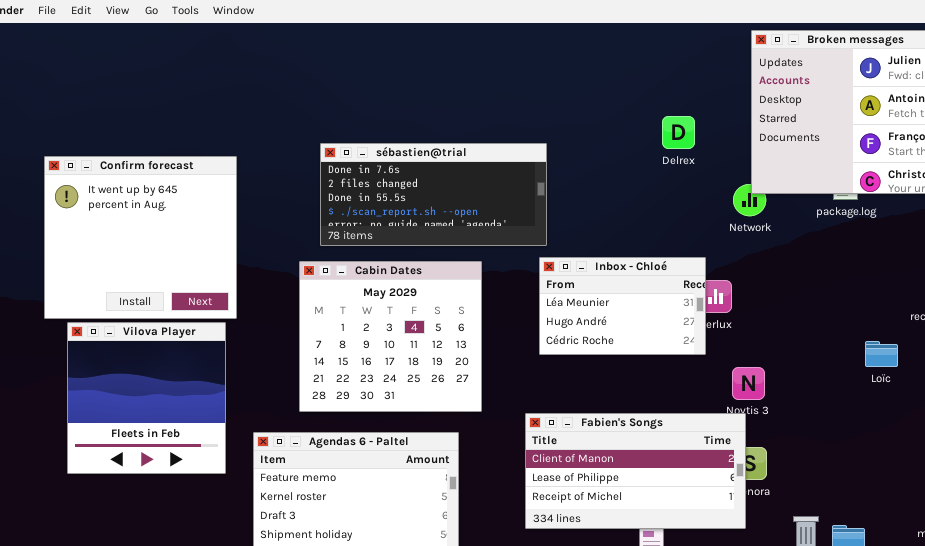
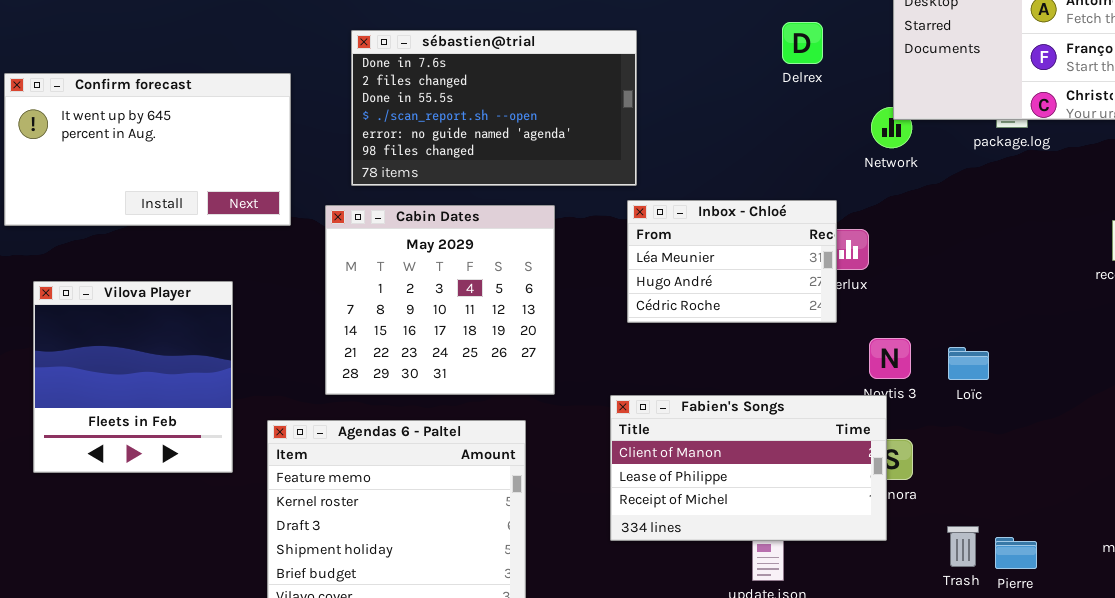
sébastien@trial: [320,143,547,246] -> [351,30,637,186], resized
Confirm forecast: [44,156,237,319] -> [4,73,291,226], resized
Loïc: [865,341,898,367] -> [948,347,989,380], moved

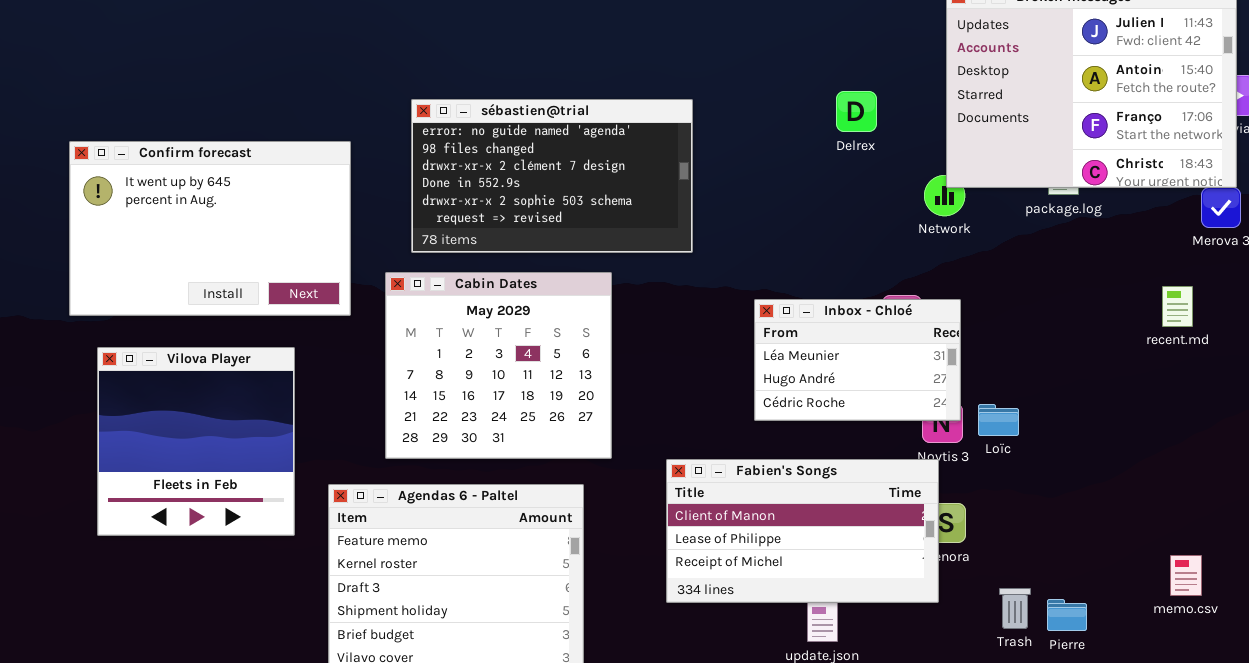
sébastien@trial: [351,30,637,186] -> [411,99,693,253], scrolled down 4 rows
Confirm forecast: [4,73,291,226] -> [69,141,351,316], resized
Inbox - Chloé: [627,200,837,323] -> [754,299,961,421], moved
Loïc: [948,347,989,380] -> [978,404,1019,436], moved

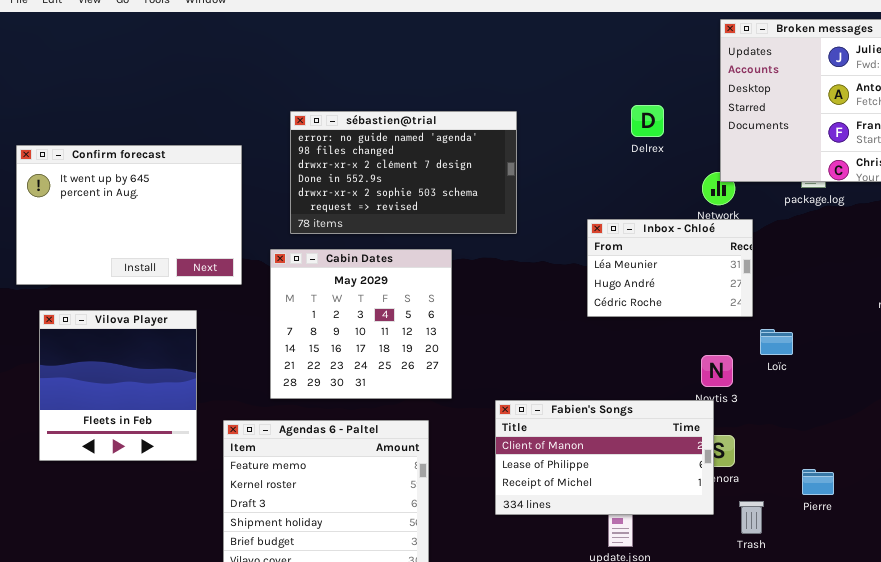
Inbox - Chloé: [754,299,961,421] -> [587,219,753,317], moved
Loïc: [978,404,1019,436] -> [760,329,793,355], moved
Trash: [999,588,1031,629] -> [739,501,764,534], moved
Pierre: [1047,599,1087,631] -> [802,469,834,495], moved

